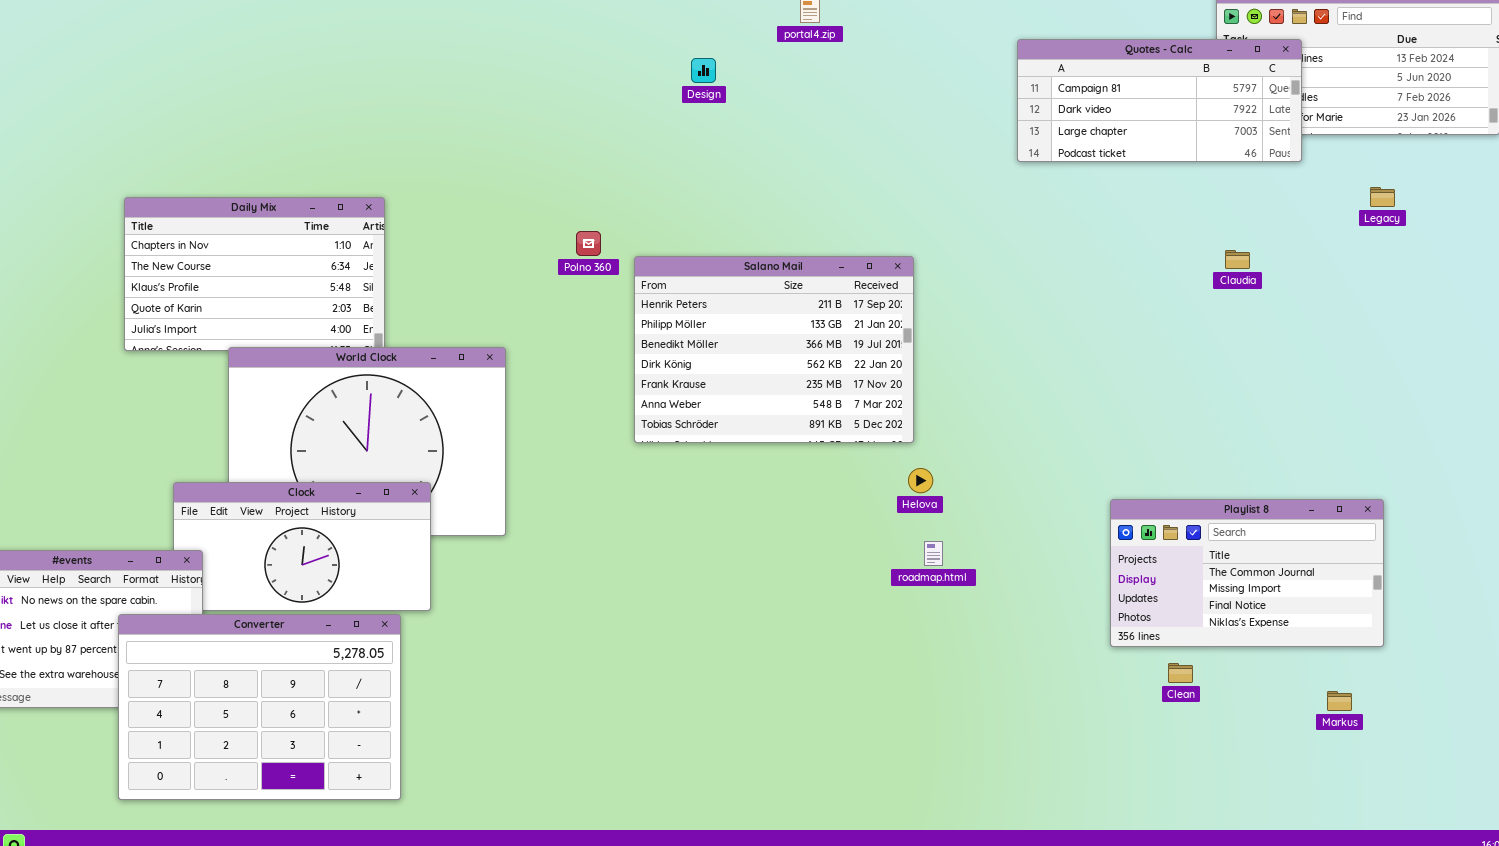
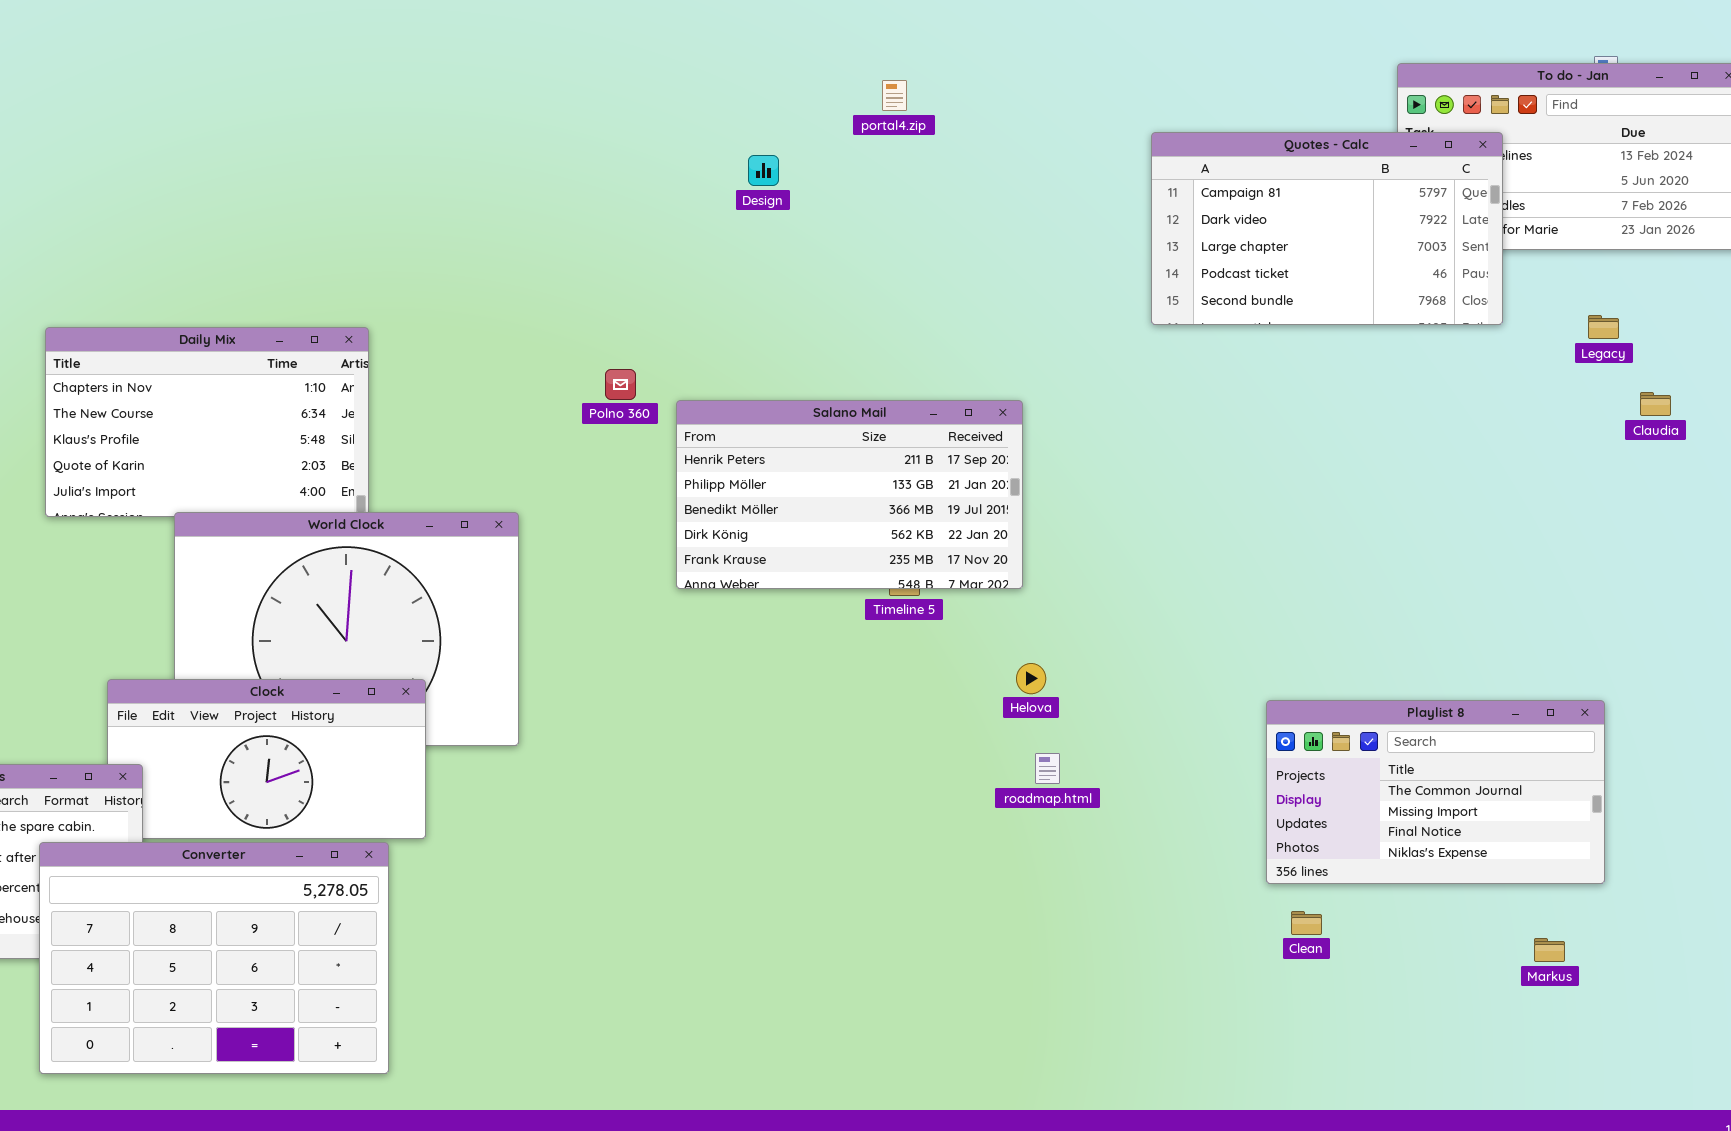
Quotes - Calc: [1017,39,1302,162] -> [1151,132,1503,325], resized
Claudia: [1225,250,1250,269] -> [1640,392,1671,416], moved
Salano Mail: [634,256,914,443] -> [676,400,1023,589], resized
Clean: [1168,663,1193,683] -> [1291,911,1322,935], moved

